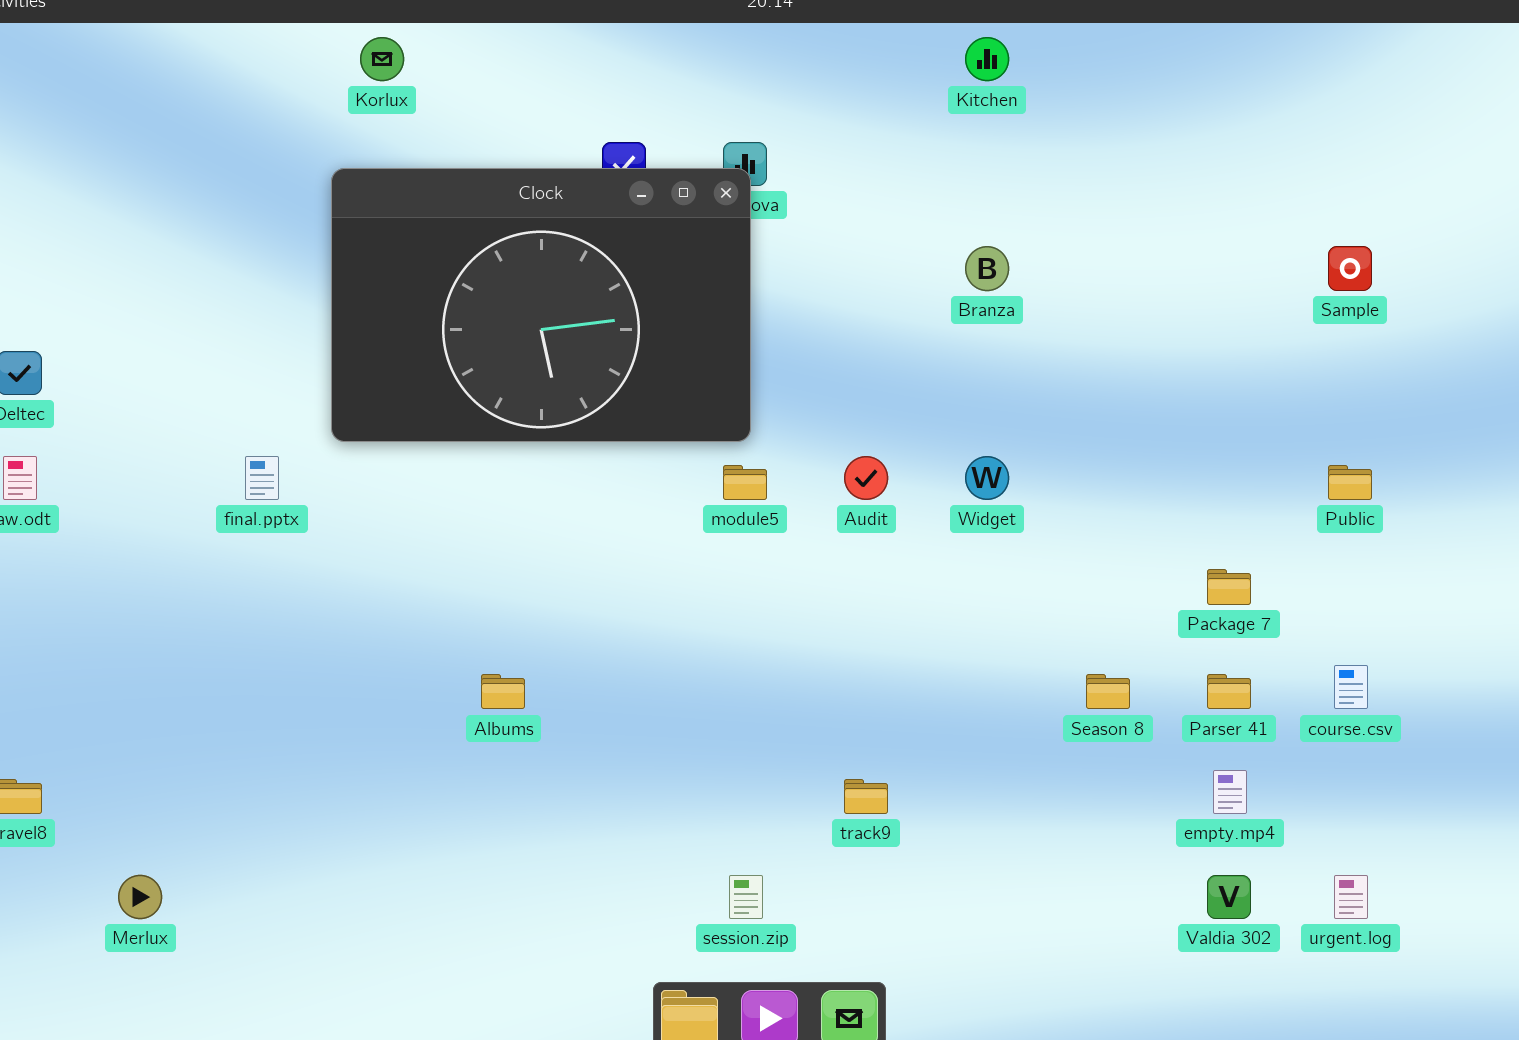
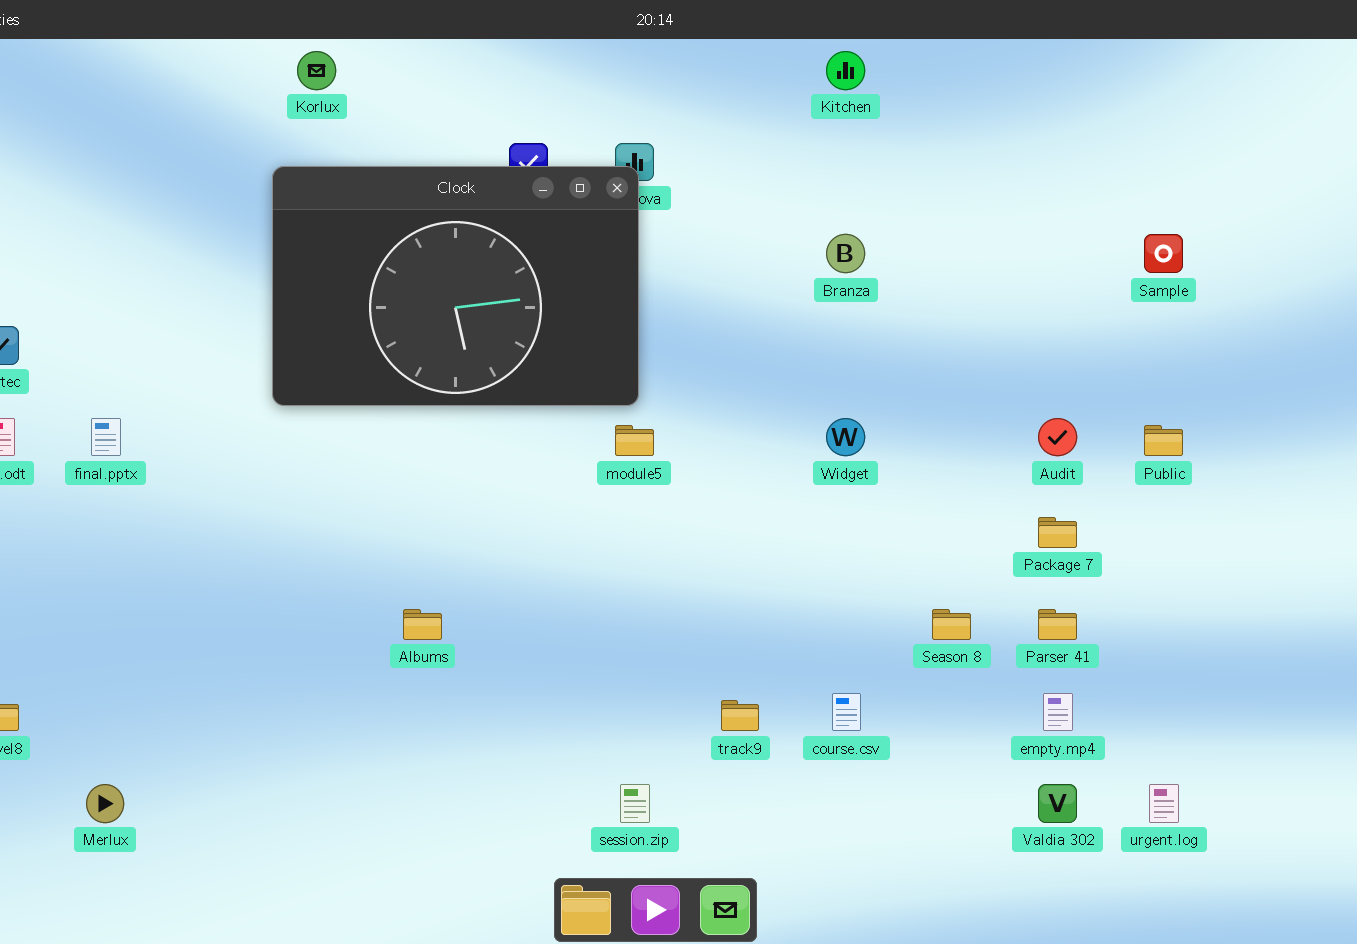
final.pptx: [245,456,279,500] -> [91,418,121,456], moved
Audit: [844,456,888,500] -> [1038,418,1077,456], moved
course.csv: [1334,665,1368,709] -> [832,693,861,731], moved

